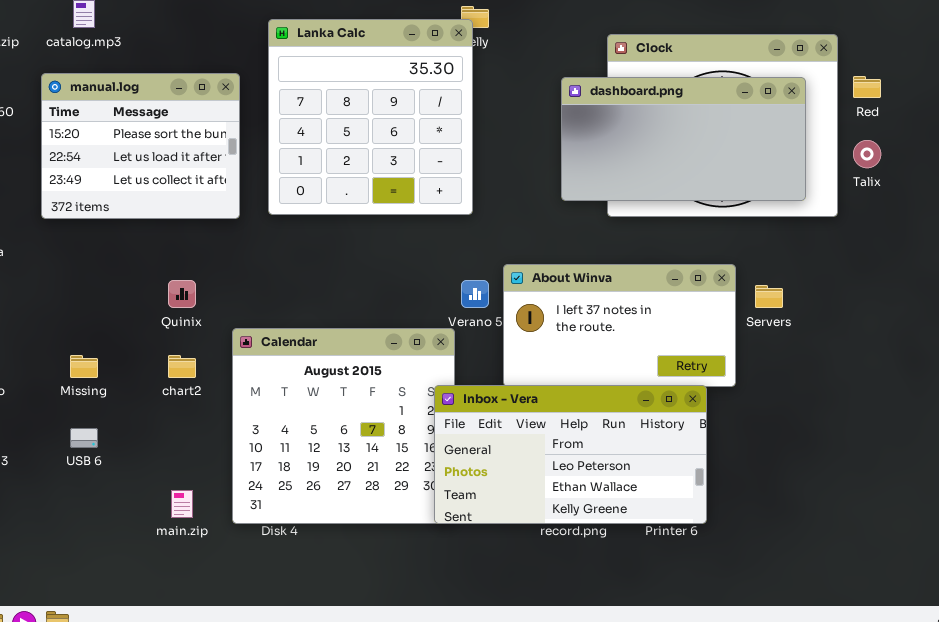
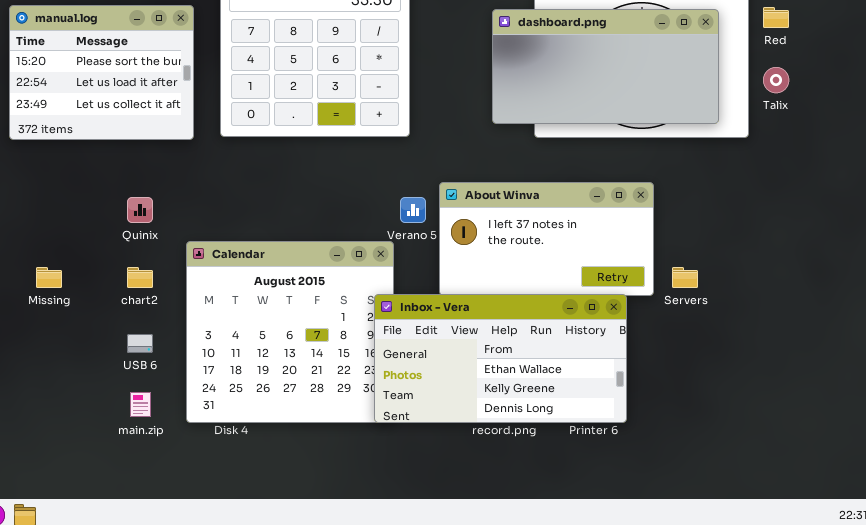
Servers: [755,285,783,308] -> [672,267,698,288], moved
Inbox - Vera: [434,385,707,524] -> [374,294,627,423], scrolled down 1 row
USB 6: [70,428,98,448] -> [127,334,153,353], moved

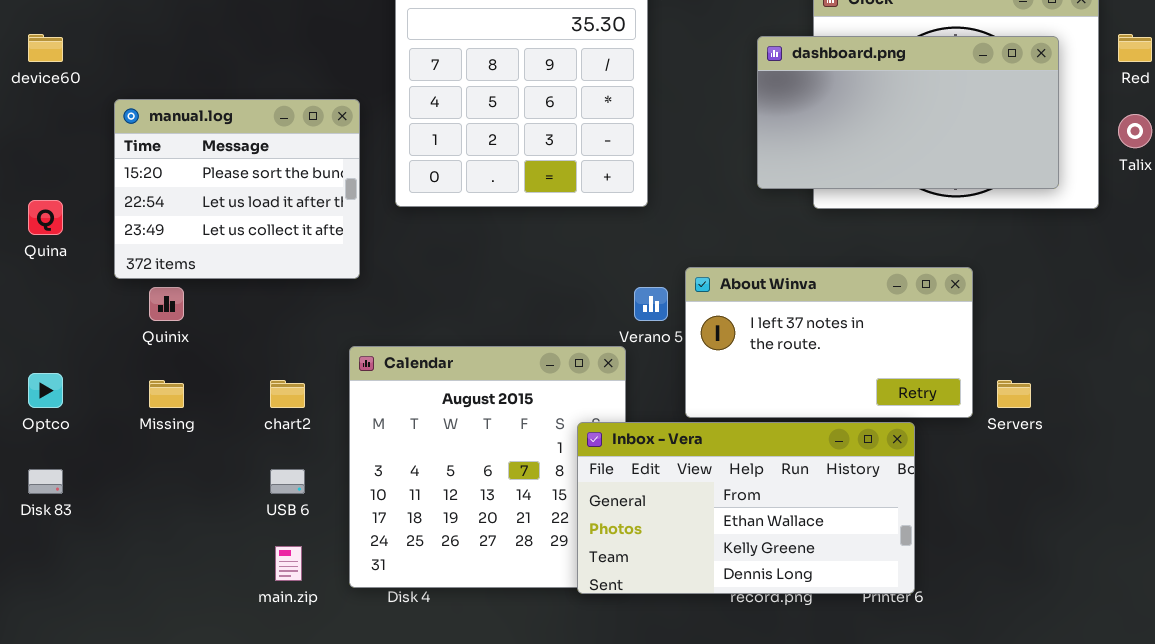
manual.log: [9,5,194,140] -> [114,99,360,279], moved
Quinix: [127,197,153,223] -> [149,287,184,321], moved
Inbox - Vera: [374,294,627,423] -> [577,422,915,594], moved

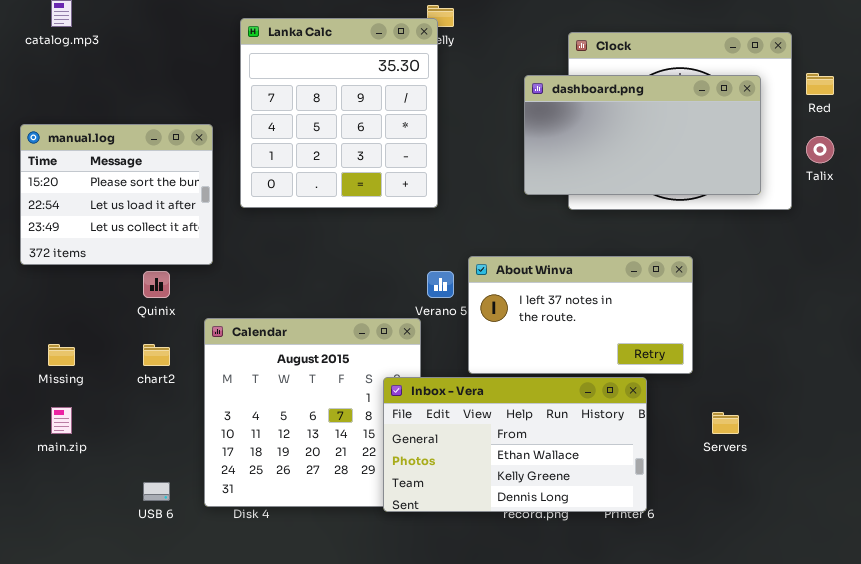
Quinix: [149,287,184,321] -> [143,271,170,298], moved
Servers: [997,380,1031,408] -> [712,412,739,434], moved
USB 6: [270,469,305,494] -> [143,482,170,501], moved
main.zip: [275,546,302,581] -> [51,407,72,434], moved

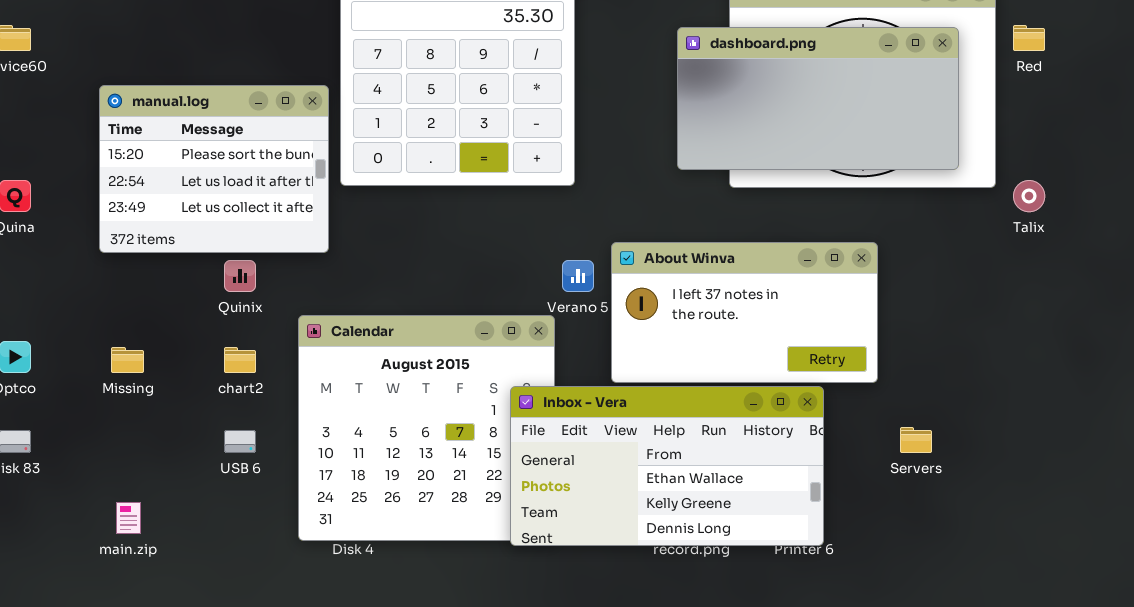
manual.log: [20,124,213,265] -> [99,85,329,253], moved
Talix: [806,136,834,163] -> [1013,180,1045,212], moved
main.zip: [51,407,72,434] -> [116,502,141,534], moved
USB 6: [143,482,170,501] -> [224,430,256,453], moved

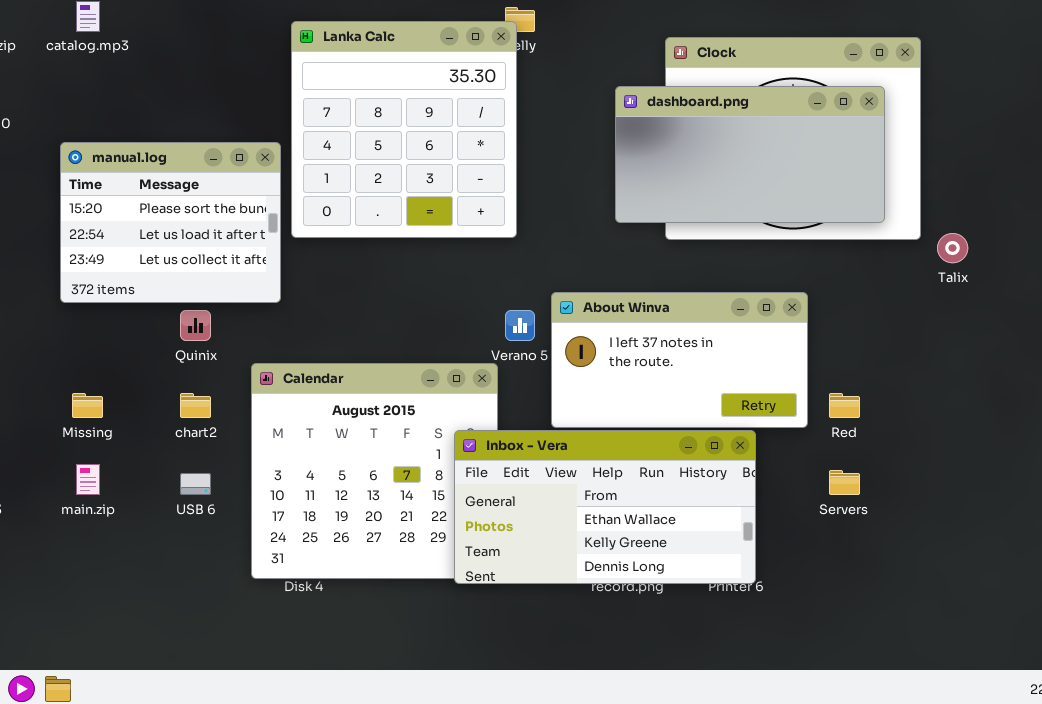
Red: [1013,25,1045,51] -> [829,393,860,418], moved
main.zip: [116,502,141,534] -> [76,464,100,495], moved

